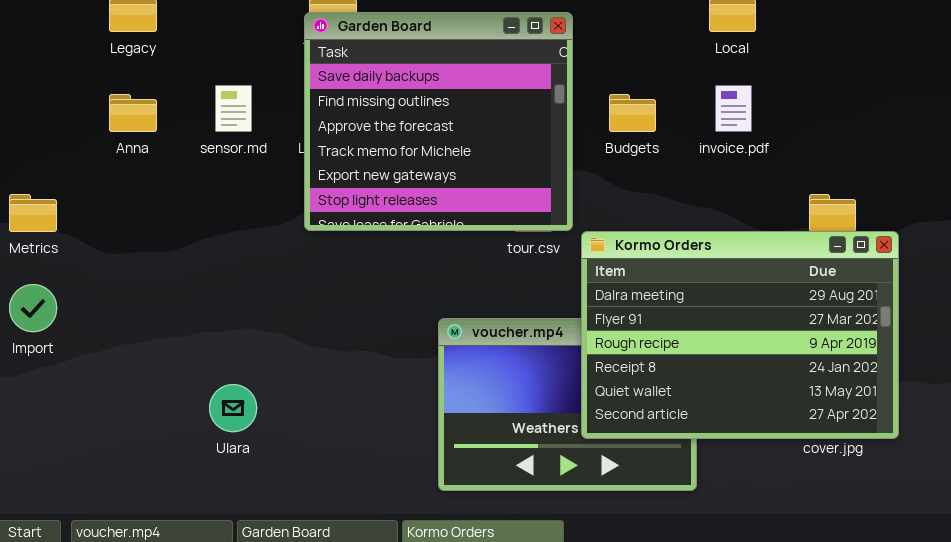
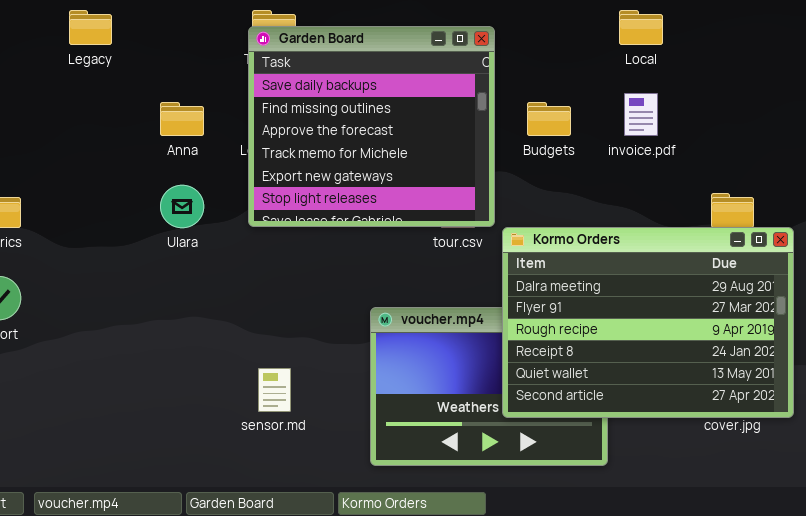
sensor.md: [215,85,252,132] -> [258,368,291,412], moved
Anna: [109,94,157,132] -> [160,102,204,136], moved
Ulara: [209,384,257,432] -> [160,185,204,228], moved

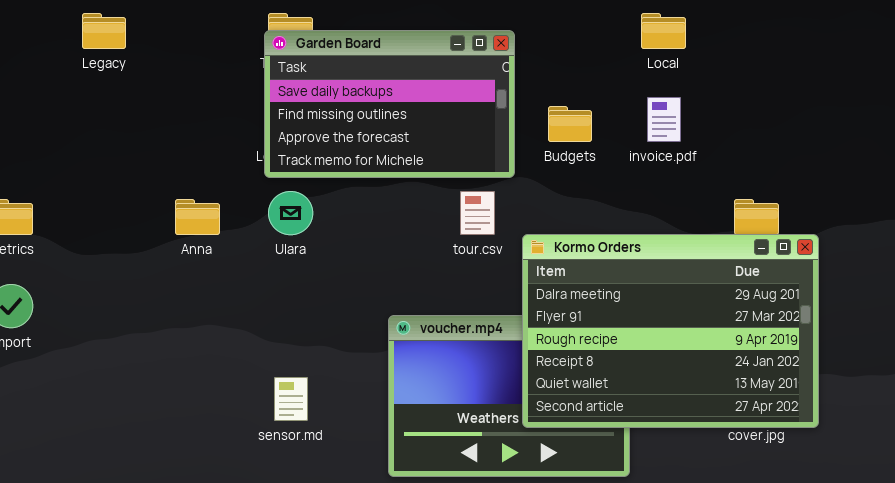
Garden Board: [248,26,495,227] -> [264,30,515,178], resized
Anna: [160,102,204,136] -> [175,199,220,235], moved
Ulara: [160,185,204,228] -> [268,191,313,235], moved

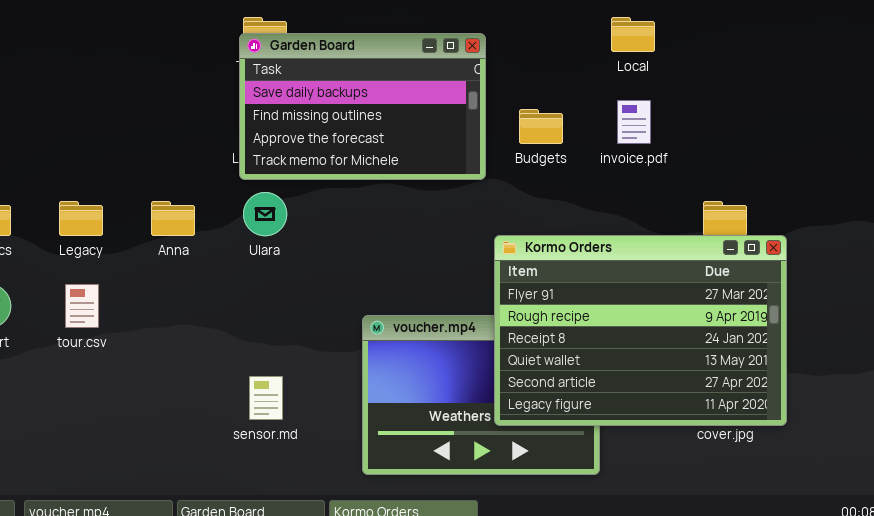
Legacy: [82,13,126,49] -> [59,201,103,236], moved
tour.csv: [460,191,495,235] -> [65,284,99,328], moved
Kormo Orders: [522,234,819,428] -> [494,235,787,426], scrolled down 1 row

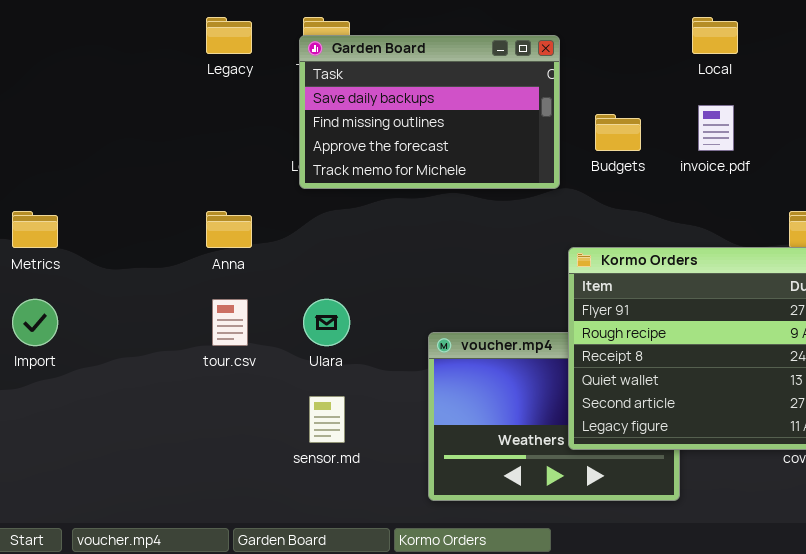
Ulara: [243,192,287,236] -> [303,299,350,346], moved
Legacy: [59,201,103,236] -> [206,17,252,54], moved
tour.csv: [65,284,99,328] -> [212,299,248,346], moved

